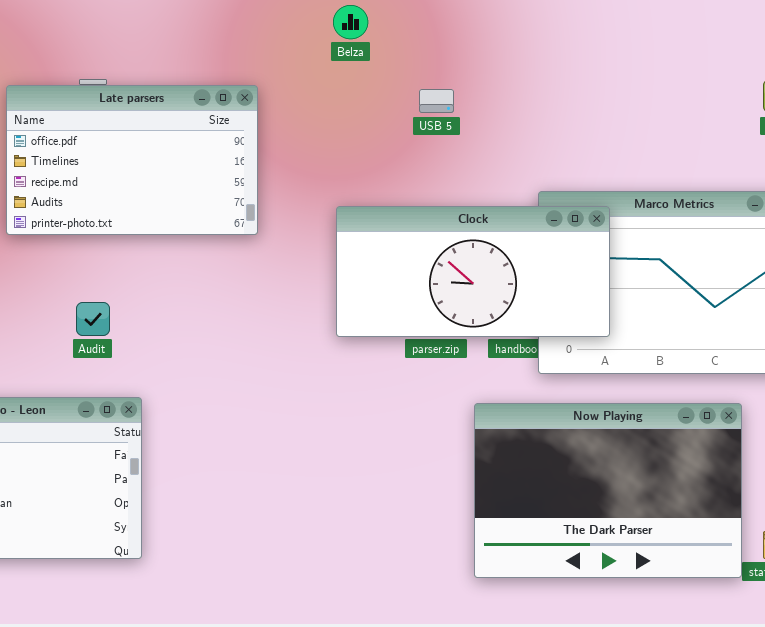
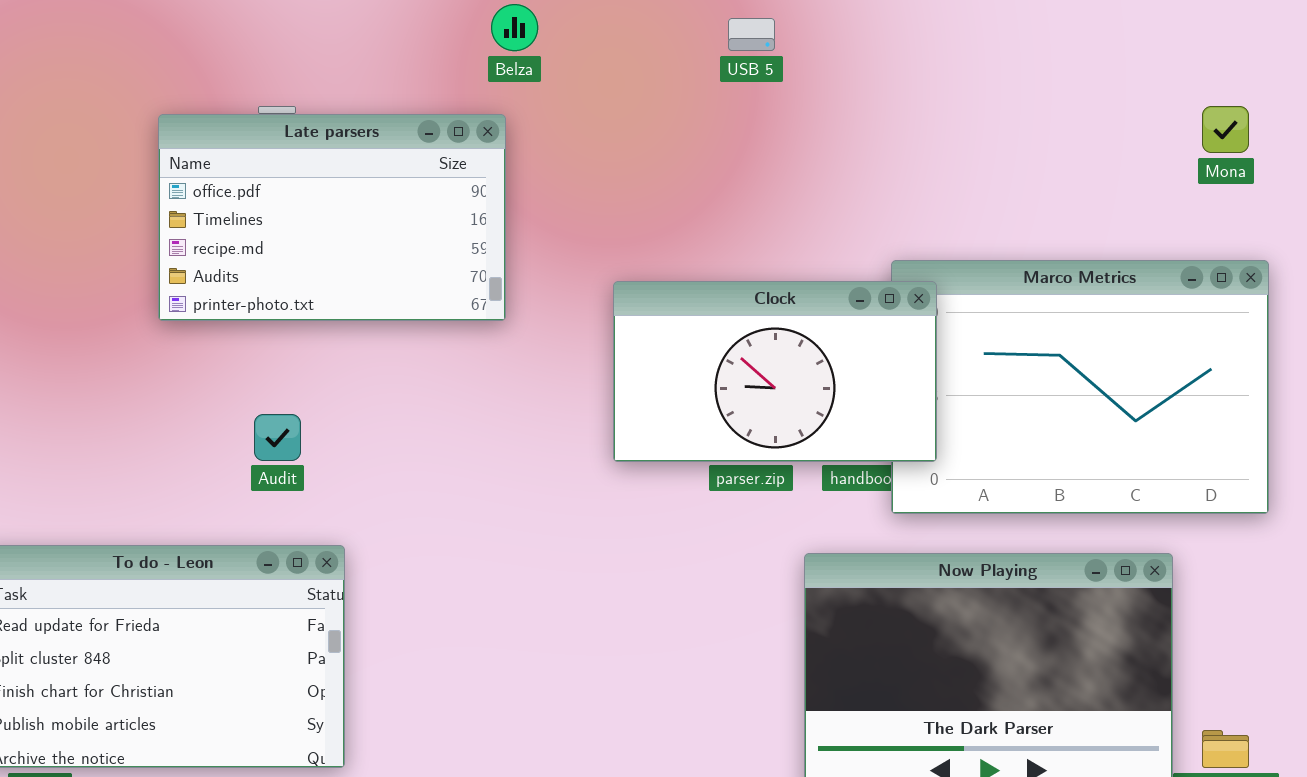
Belza: [333,5,368,39] -> [491,4,538,51], moved
USB 5: [419,89,454,113] -> [728,18,775,51], moved
Clock: [336,206,610,337] -> [613,281,937,462], resized

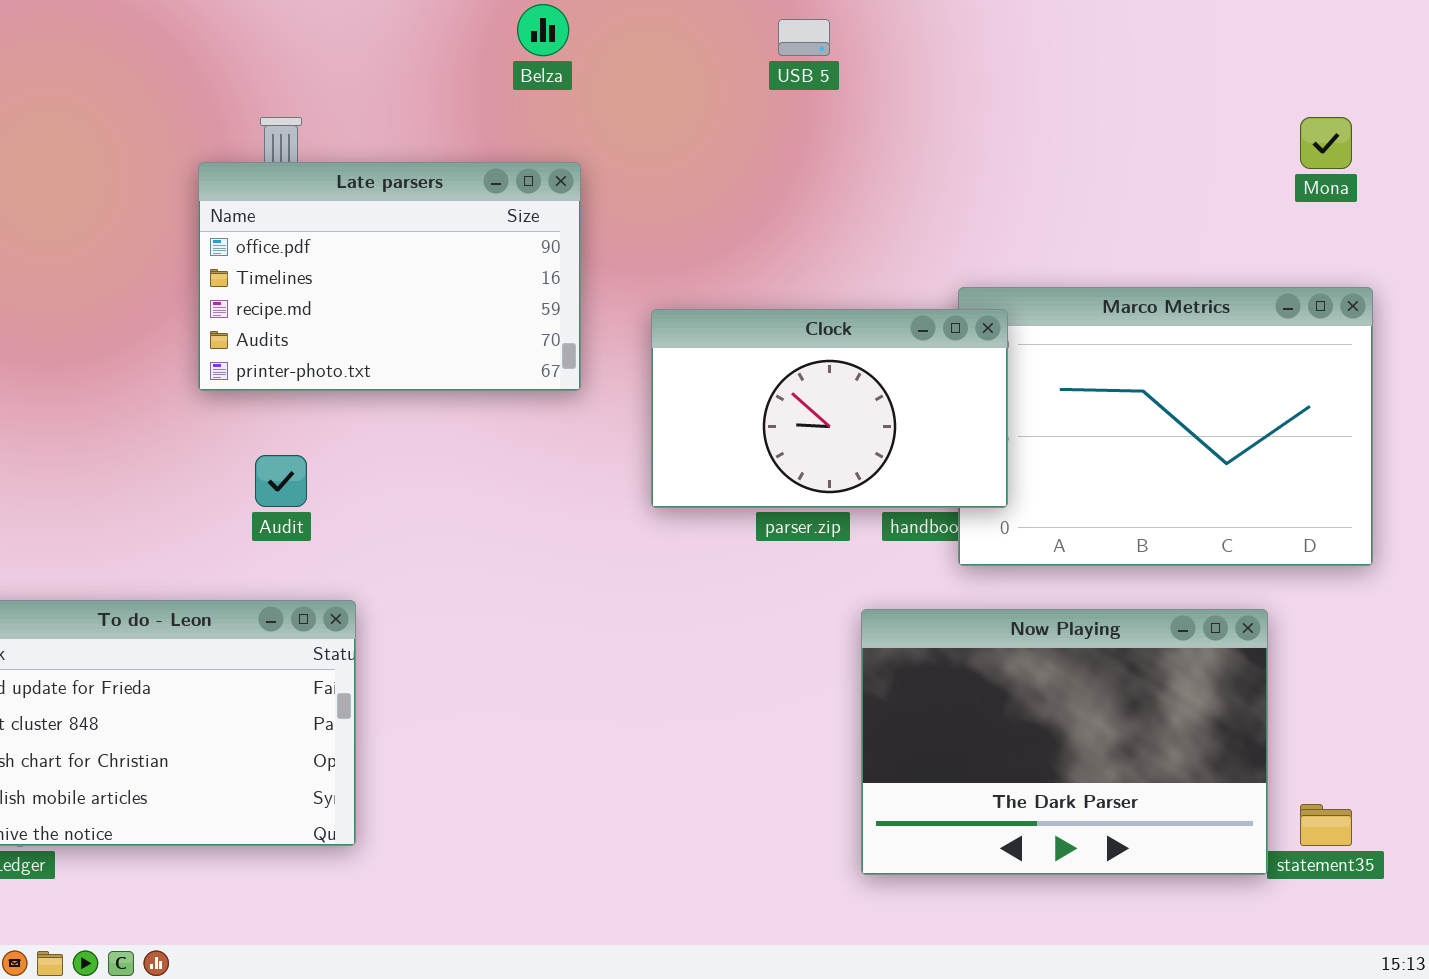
Late parsers: [158,114,506,321] -> [198,162,581,391], moved

